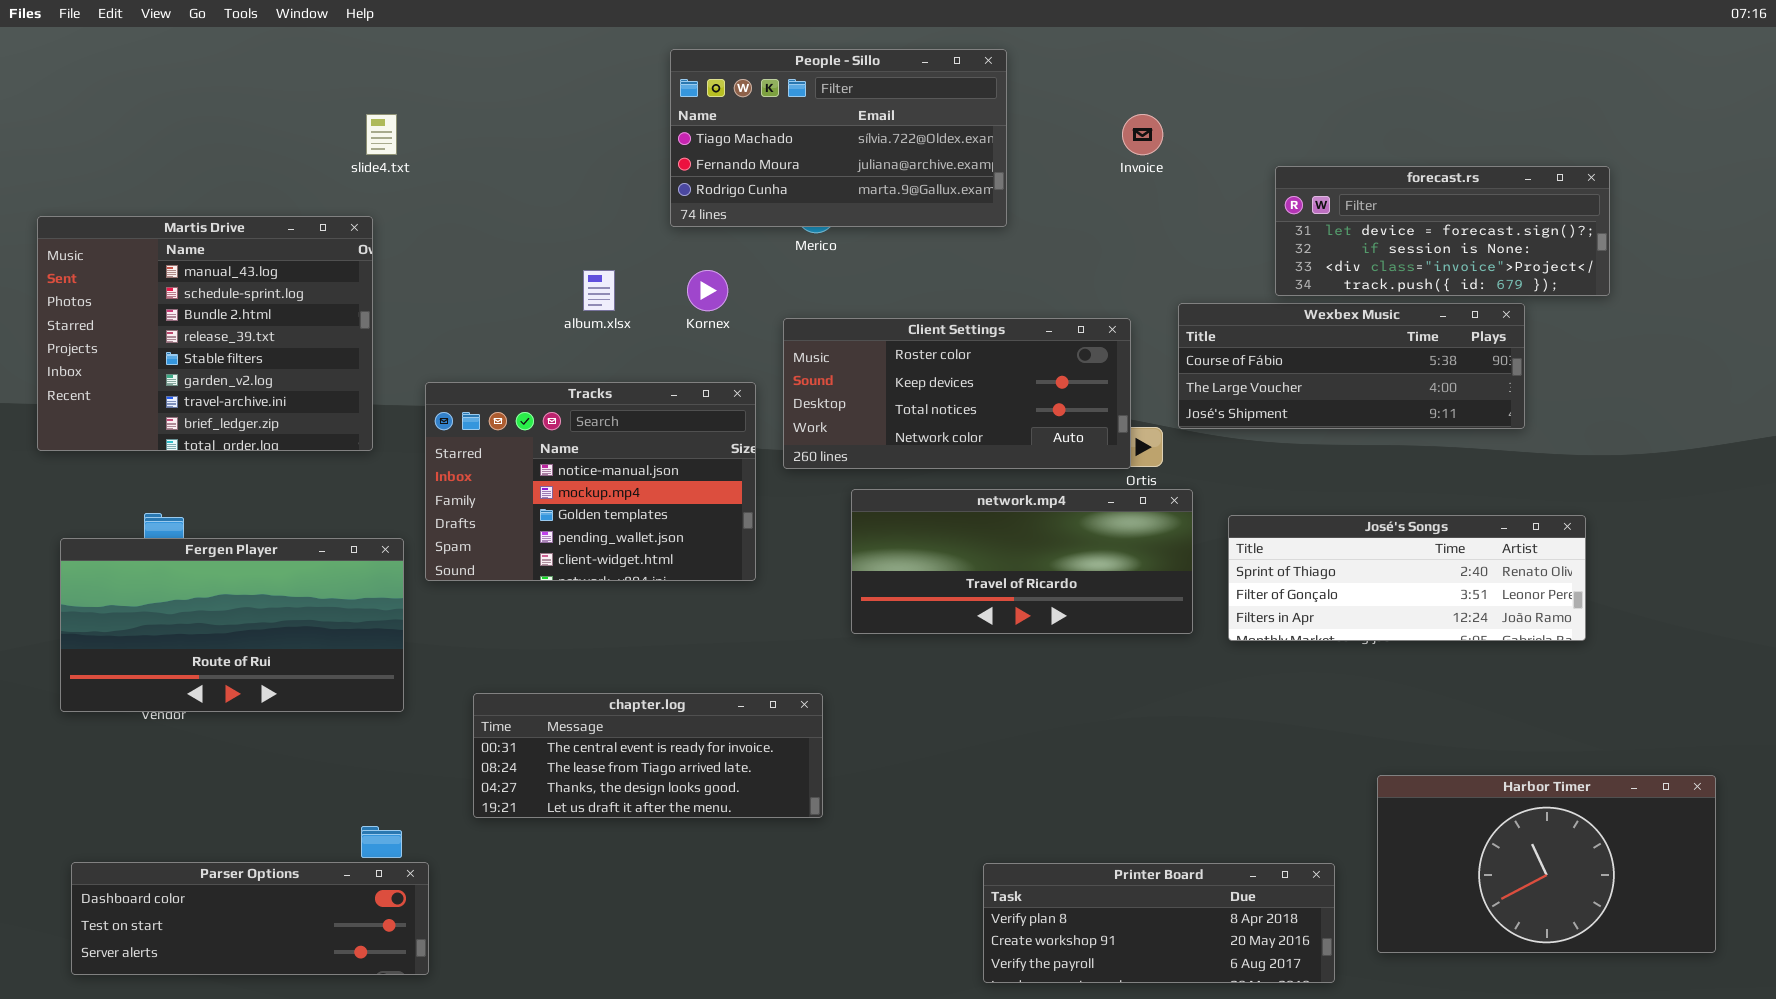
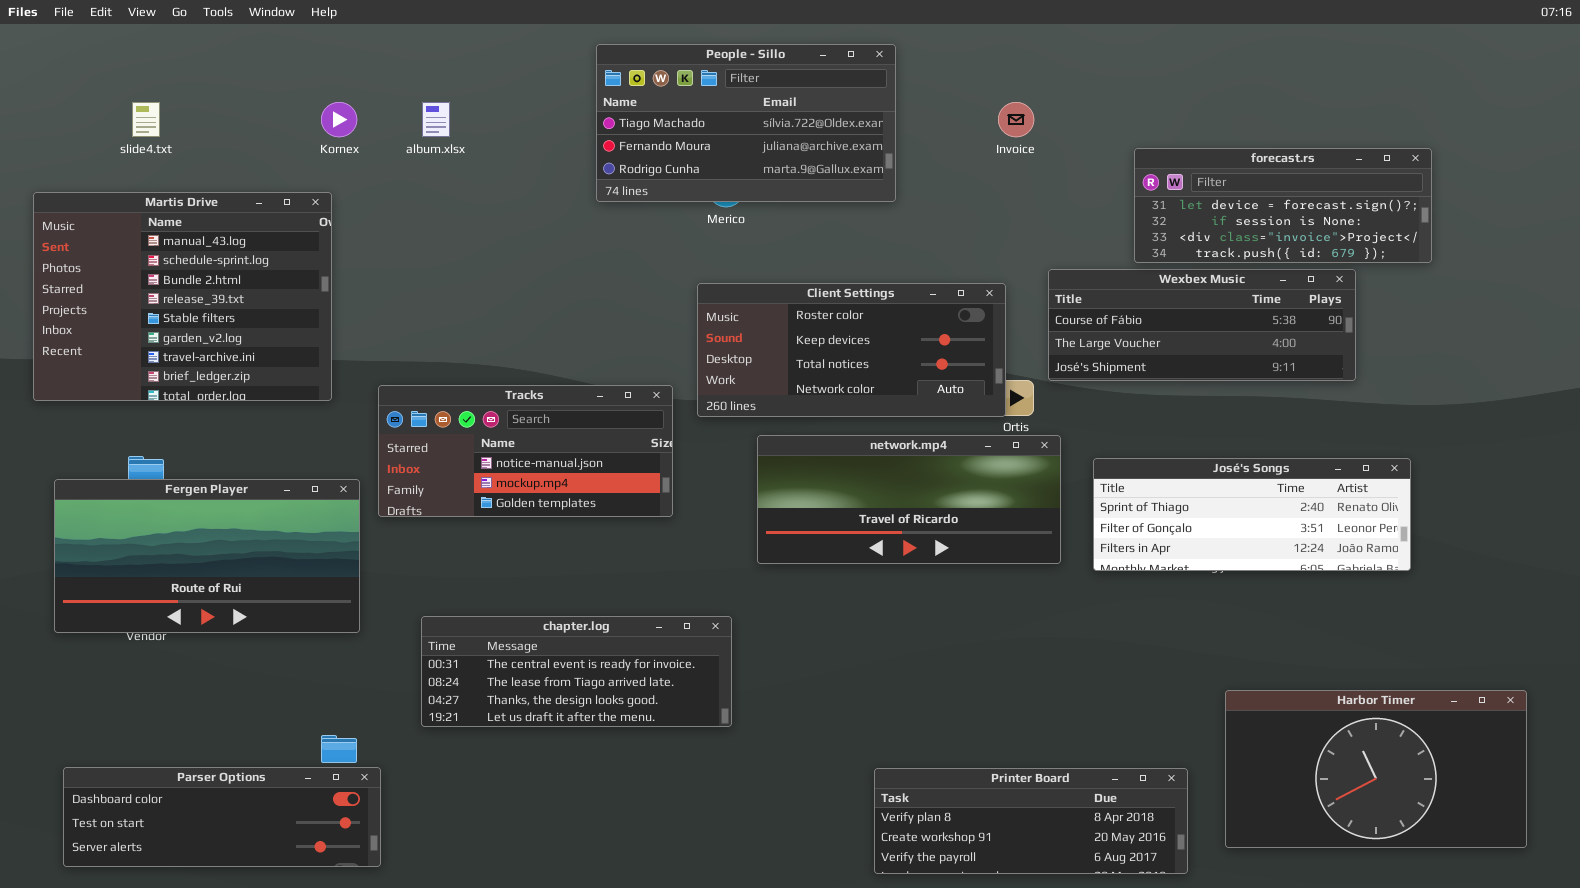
slide4.txt: [366,114,397,155] -> [132,102,160,137], moved
album.xlsx: [583,270,615,311] -> [422,102,450,137], moved
Kornex: [687,270,728,311] -> [321,102,357,137], moved
Tracks: [425,382,756,581] -> [378,385,673,517], resized

